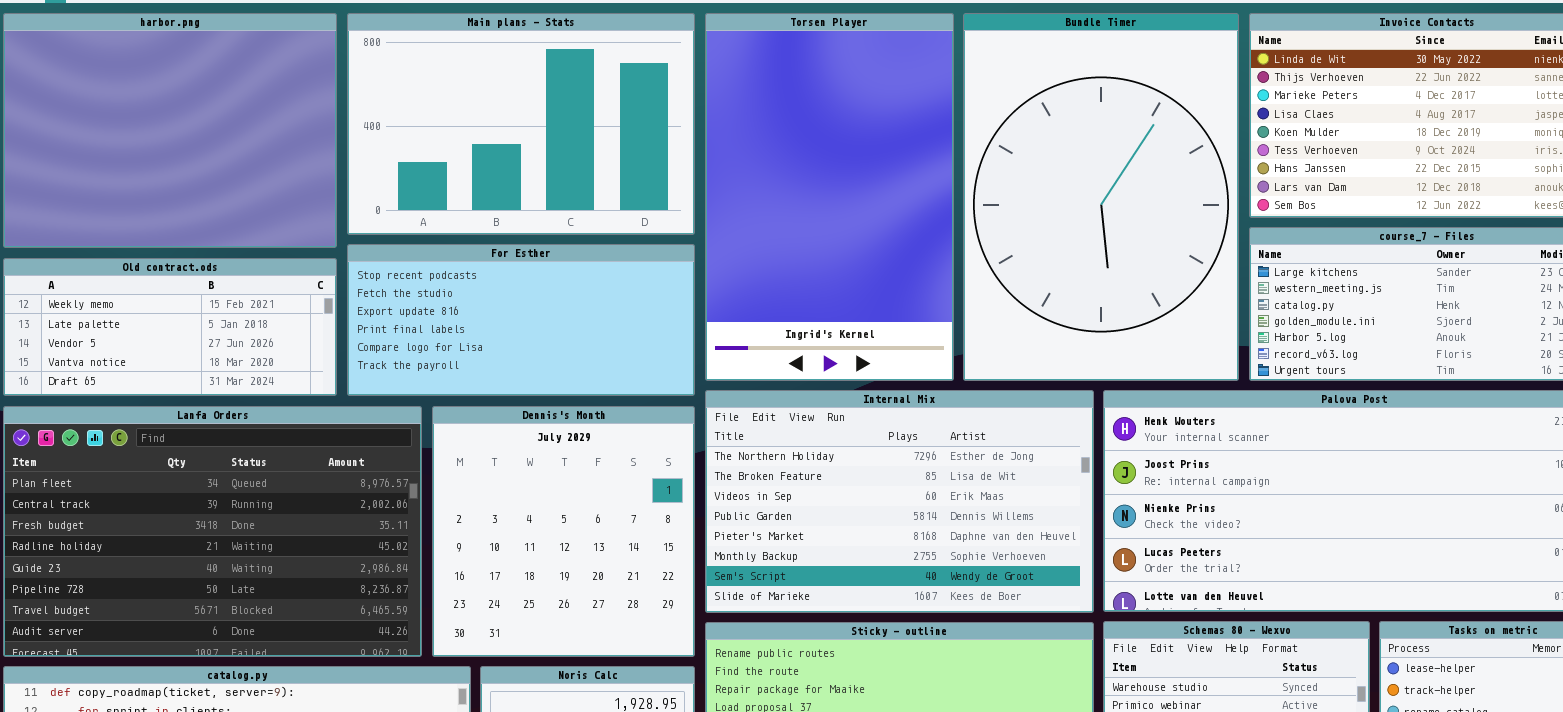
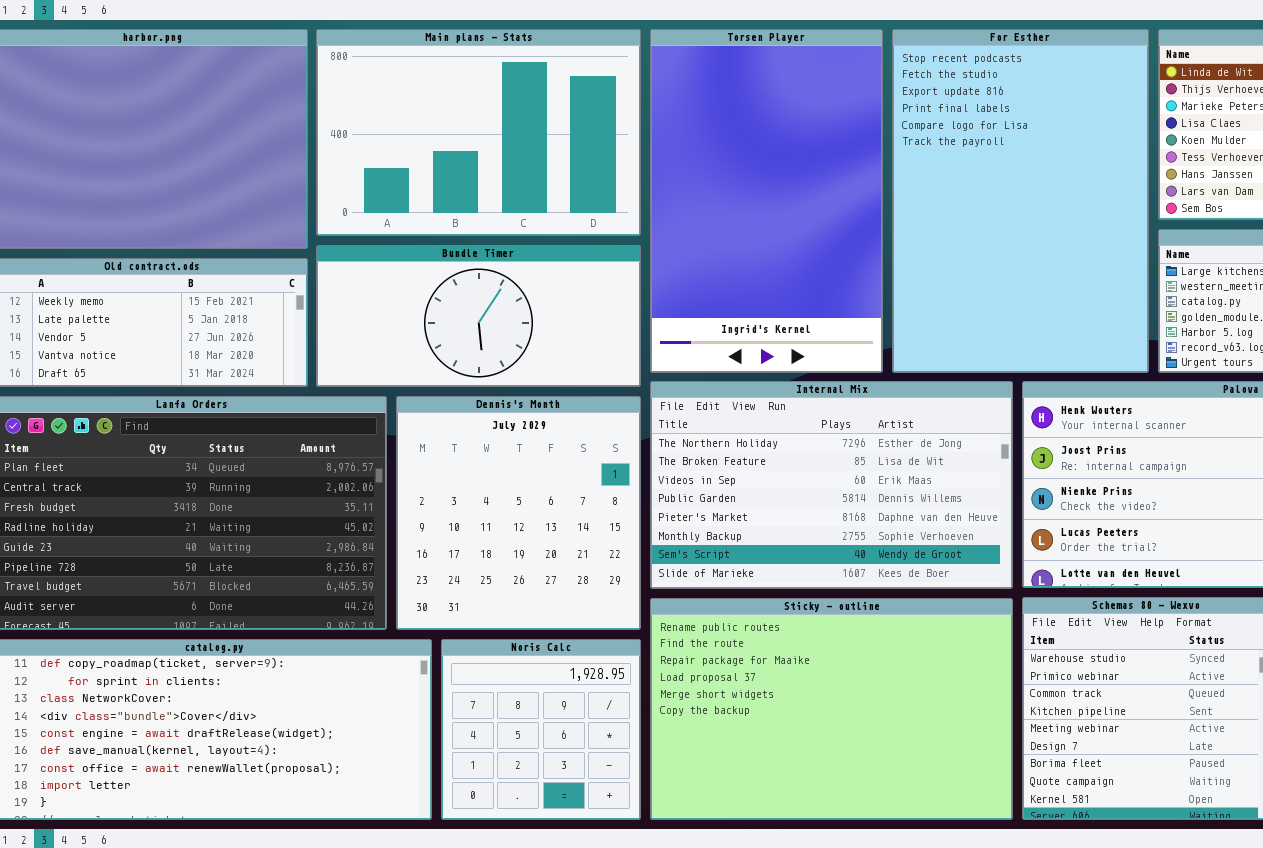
Bundle Timer: [963,13,1239,381] -> [316,245,641,387], moved, resized
For Esther: [347,244,695,396] -> [892,29,1149,373], moved, resized

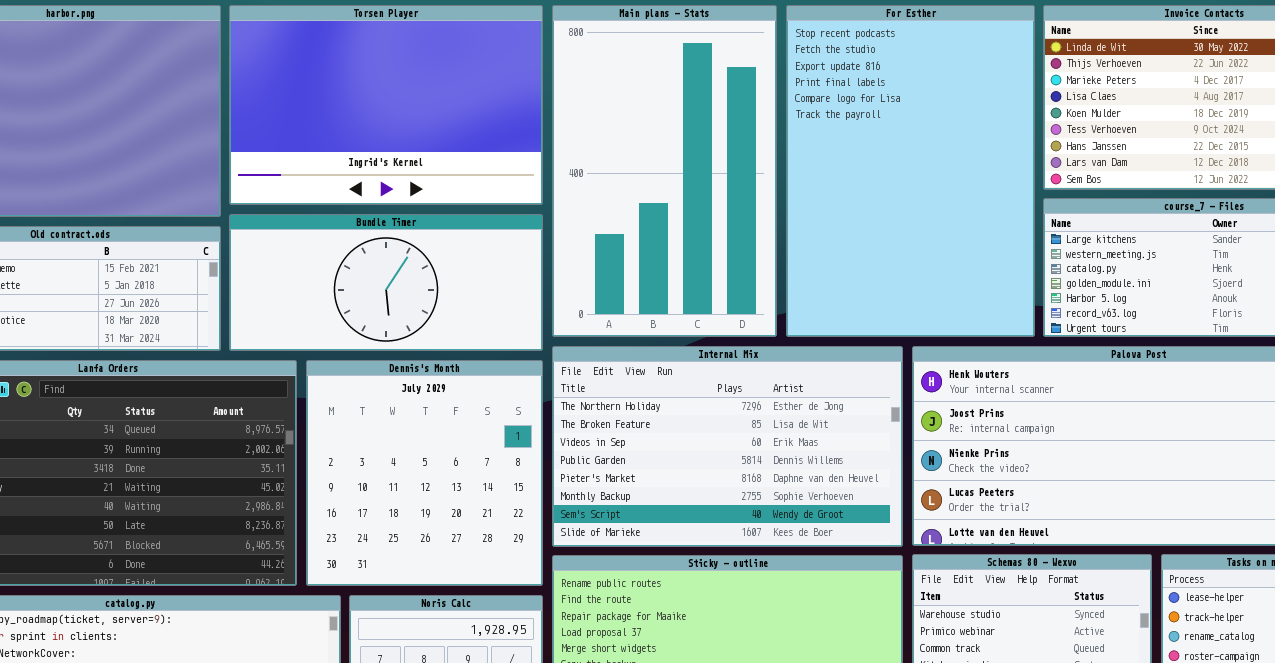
Main plans - Stats: [316,29,641,236] -> [552,5,777,337], moved, resized
Torsen Player: [650,29,883,373] -> [229,5,543,205], moved, resized

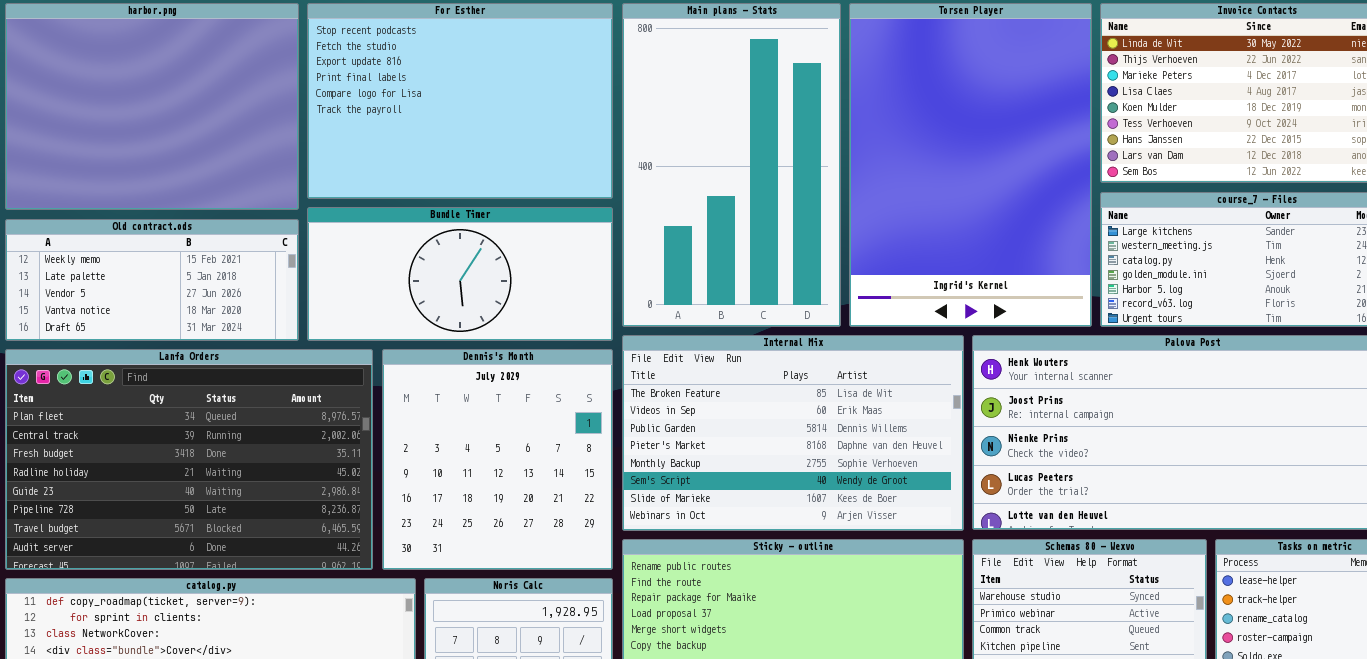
Torsen Player: [229,5,543,205] -> [849,3,1092,327], moved, resized
For Esther: [786,5,1035,337] -> [307,3,613,199], moved, resized
Internal Mix: [552,346,903,547] -> [622,335,964,531], scrolled down 1 row

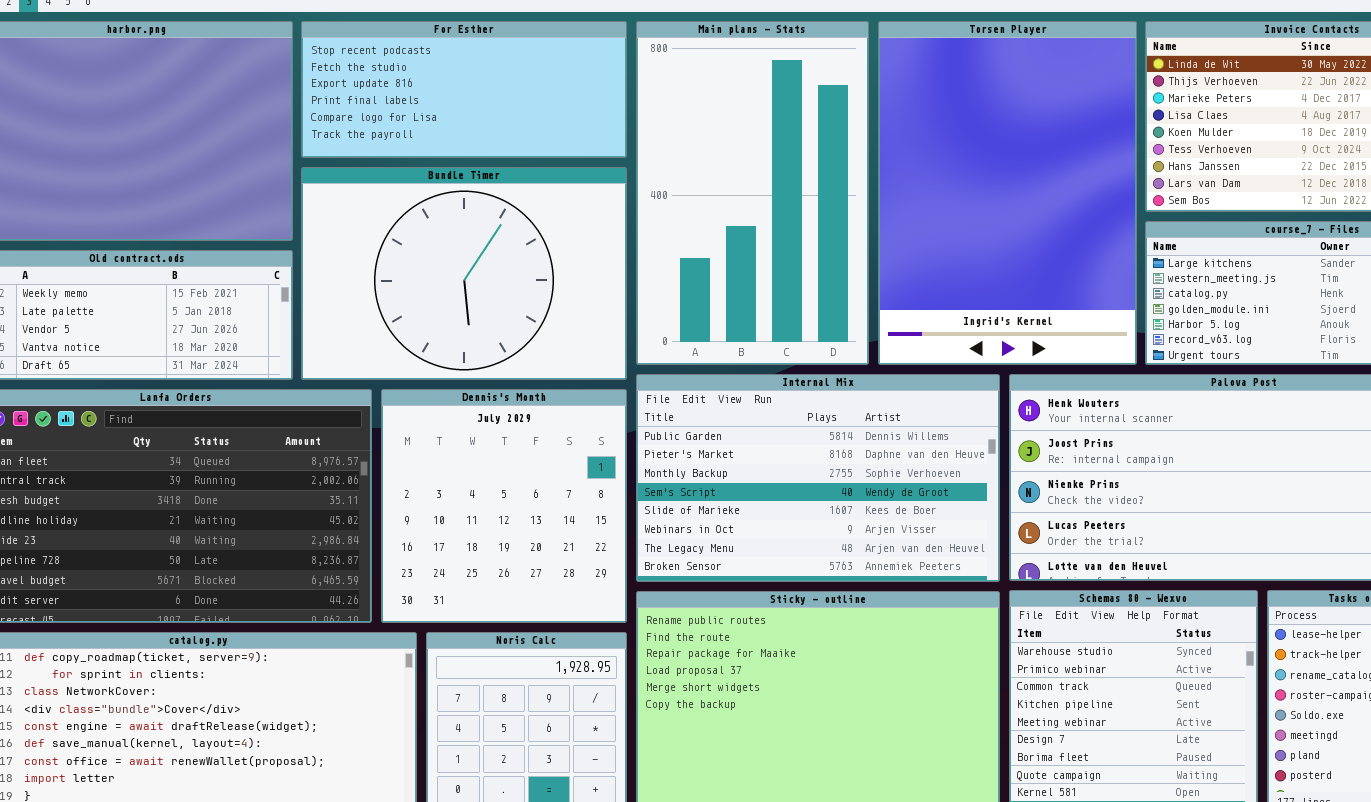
For Esther: [307,3,613,199] -> [301,21,627,158], resized
Bundle Timer: [307,207,613,341] -> [301,167,627,380], resized
Internal Mix: [622,335,964,531] -> [636,374,1000,582], scrolled down 2 rows

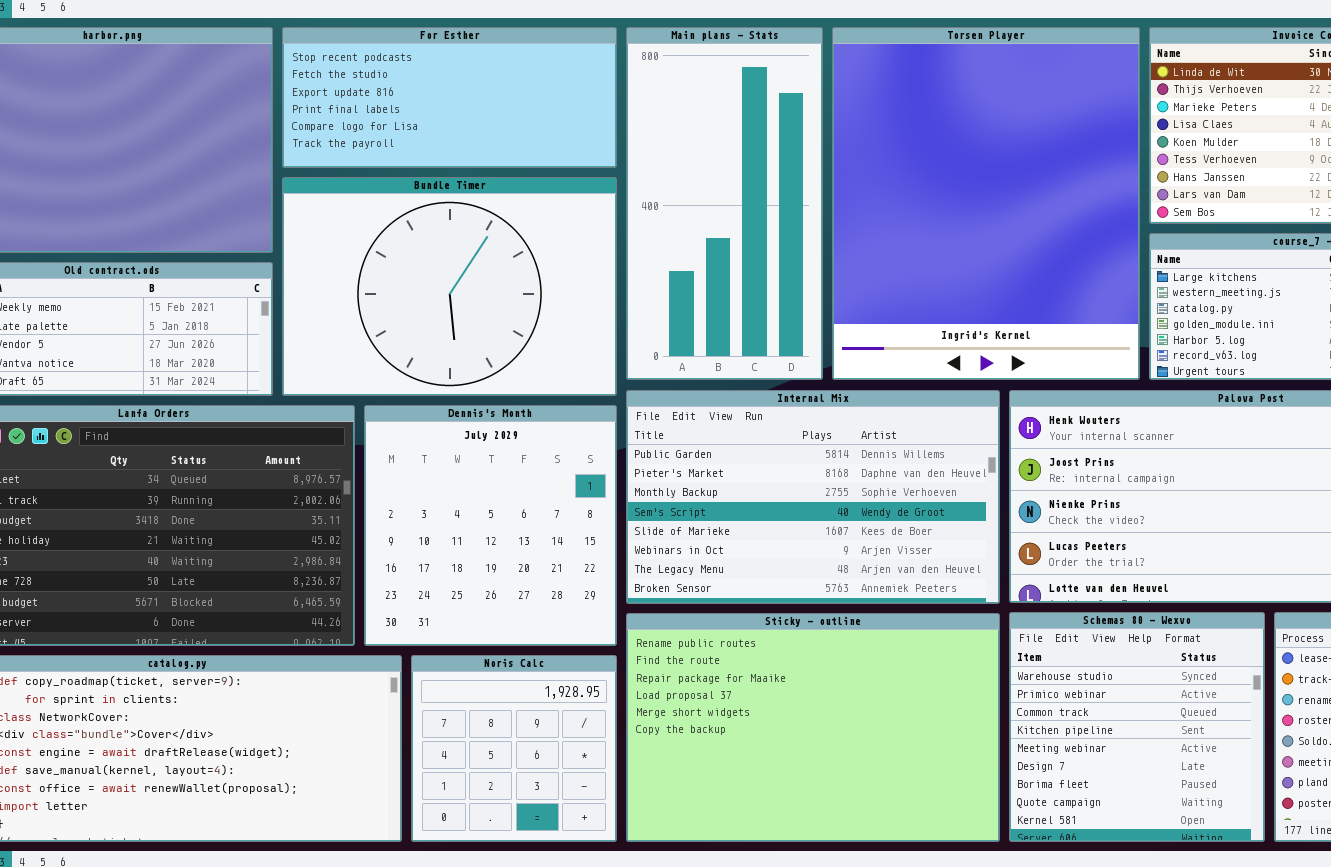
Main plans - Stats: [636,21,869,365] -> [626,27,823,380], resized
Torsen Player: [878,21,1137,365] -> [832,27,1140,380], resized

